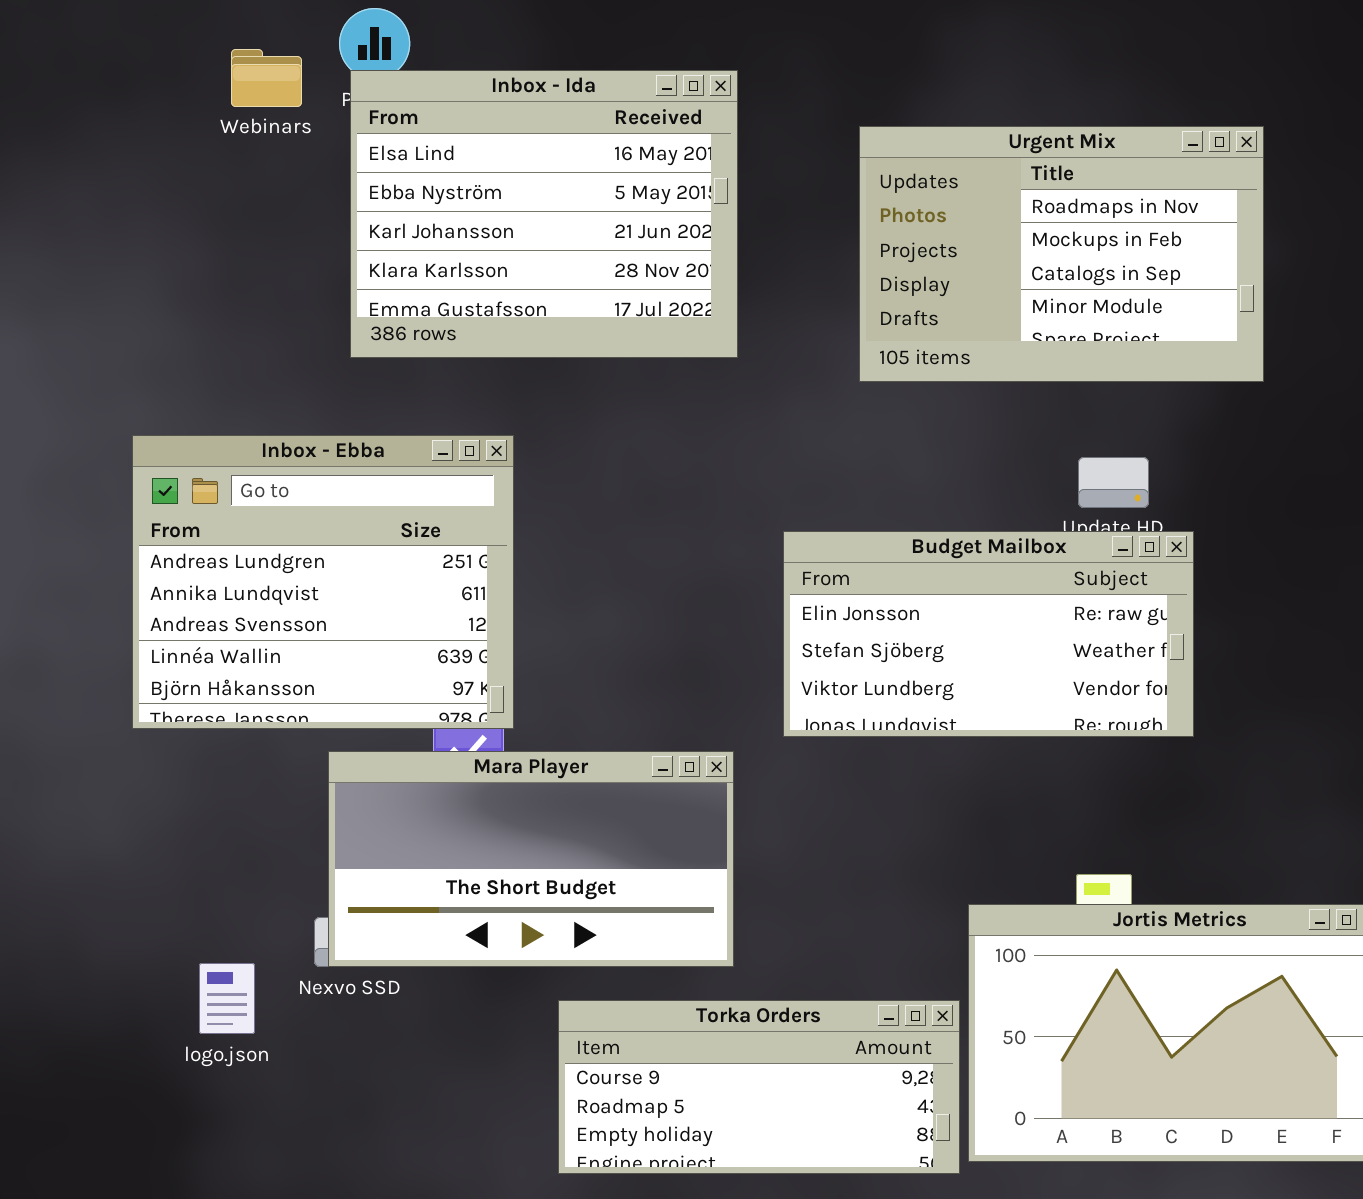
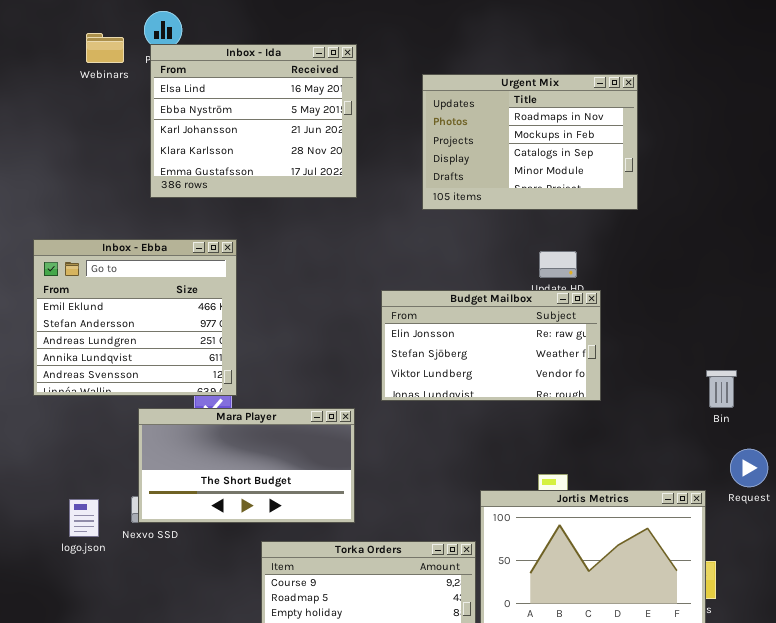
Inbox - Ebba: [132,435,514,729] -> [33,239,237,396], scrolled up 2 rows
logo.json: [199,963,255,1034] -> [69,499,99,537], moved

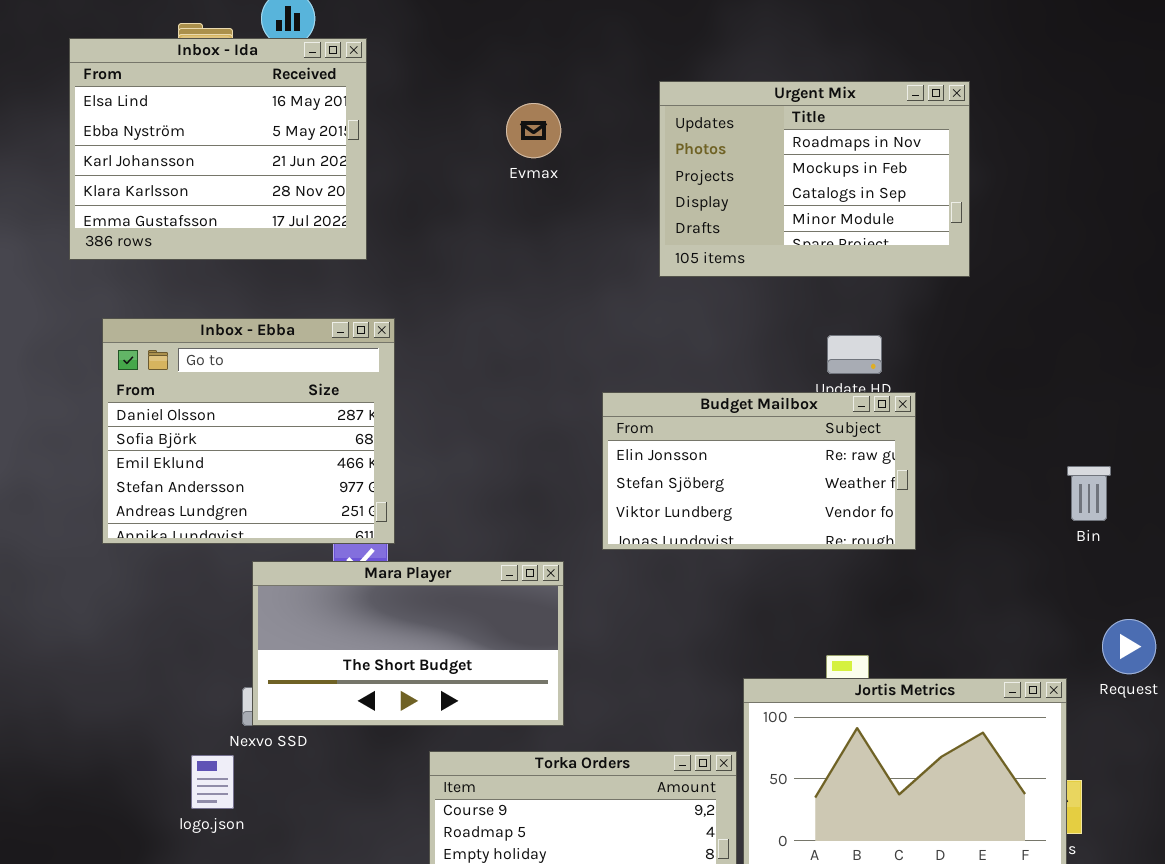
Inbox - Ida: [150,44,357,198] -> [69,38,367,260], moved
Inbox - Ebba: [33,239,237,396] -> [102,318,395,544], scrolled up 2 rows
Bin: [706,370,737,408] -> [1067,466,1111,521], moved
logo.json: [69,499,99,537] -> [191,755,234,809], moved

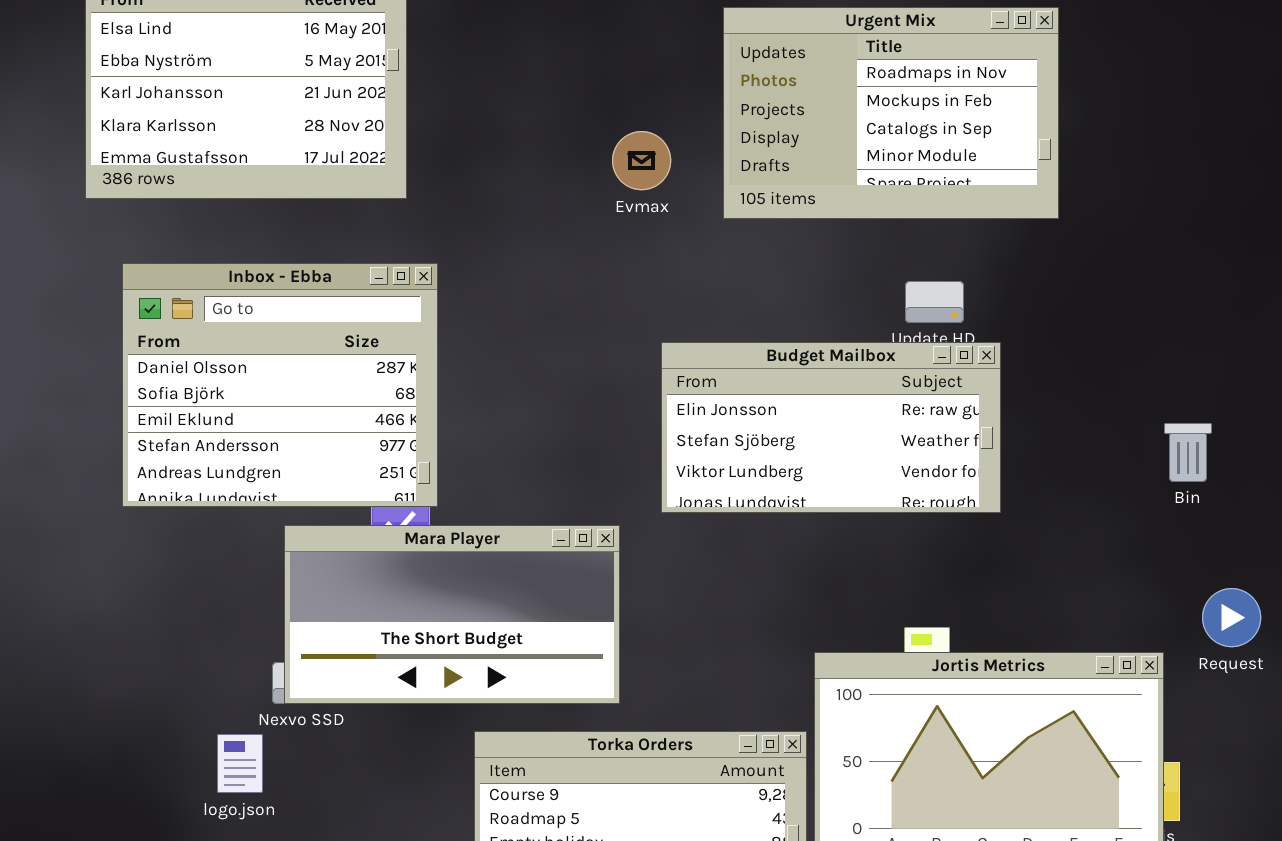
Evmax: [506,103,561,158] -> [612,131,671,190], moved

